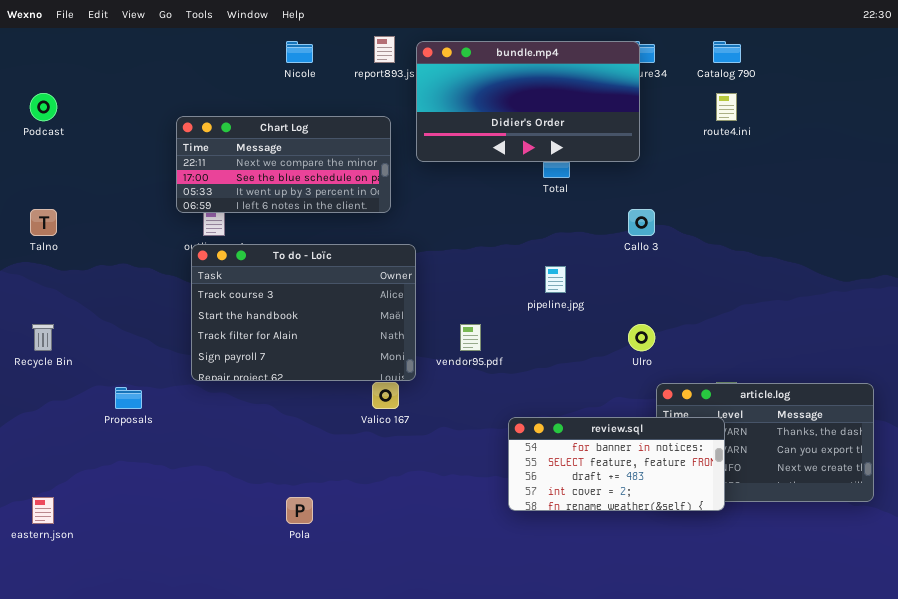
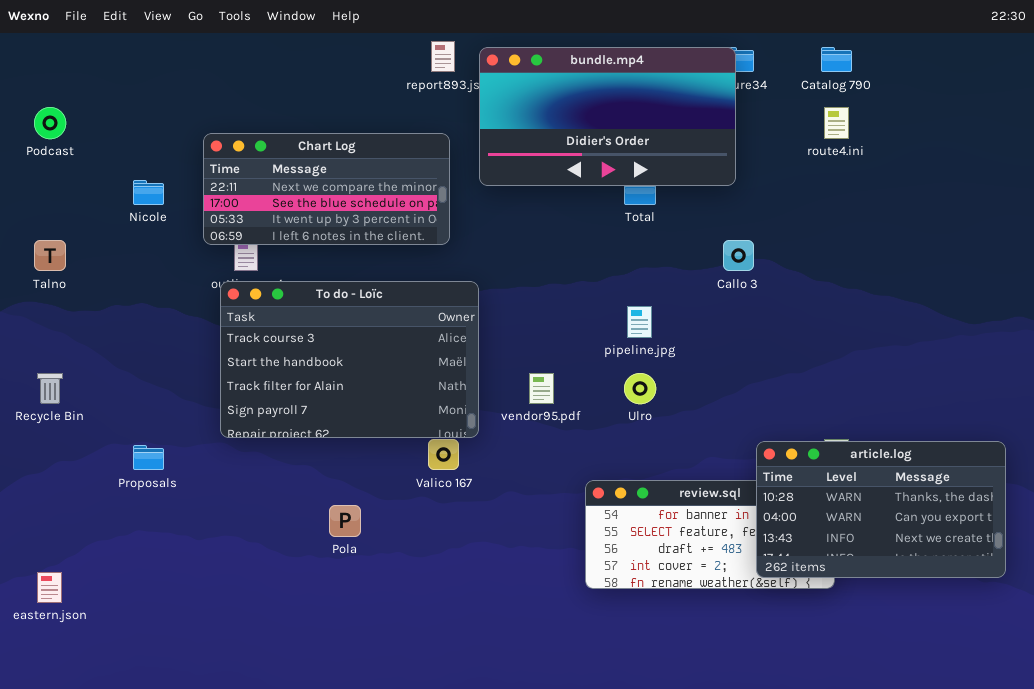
Nicole: [286,41,313,63] -> [133,180,164,205], moved
Ulro: [628,324,655,351] -> [624,373,656,404], moved
article.log: [656,383,874,502] -> [756,441,1006,578], raised
Pola: [286,497,313,524] -> [329,505,361,537], moved

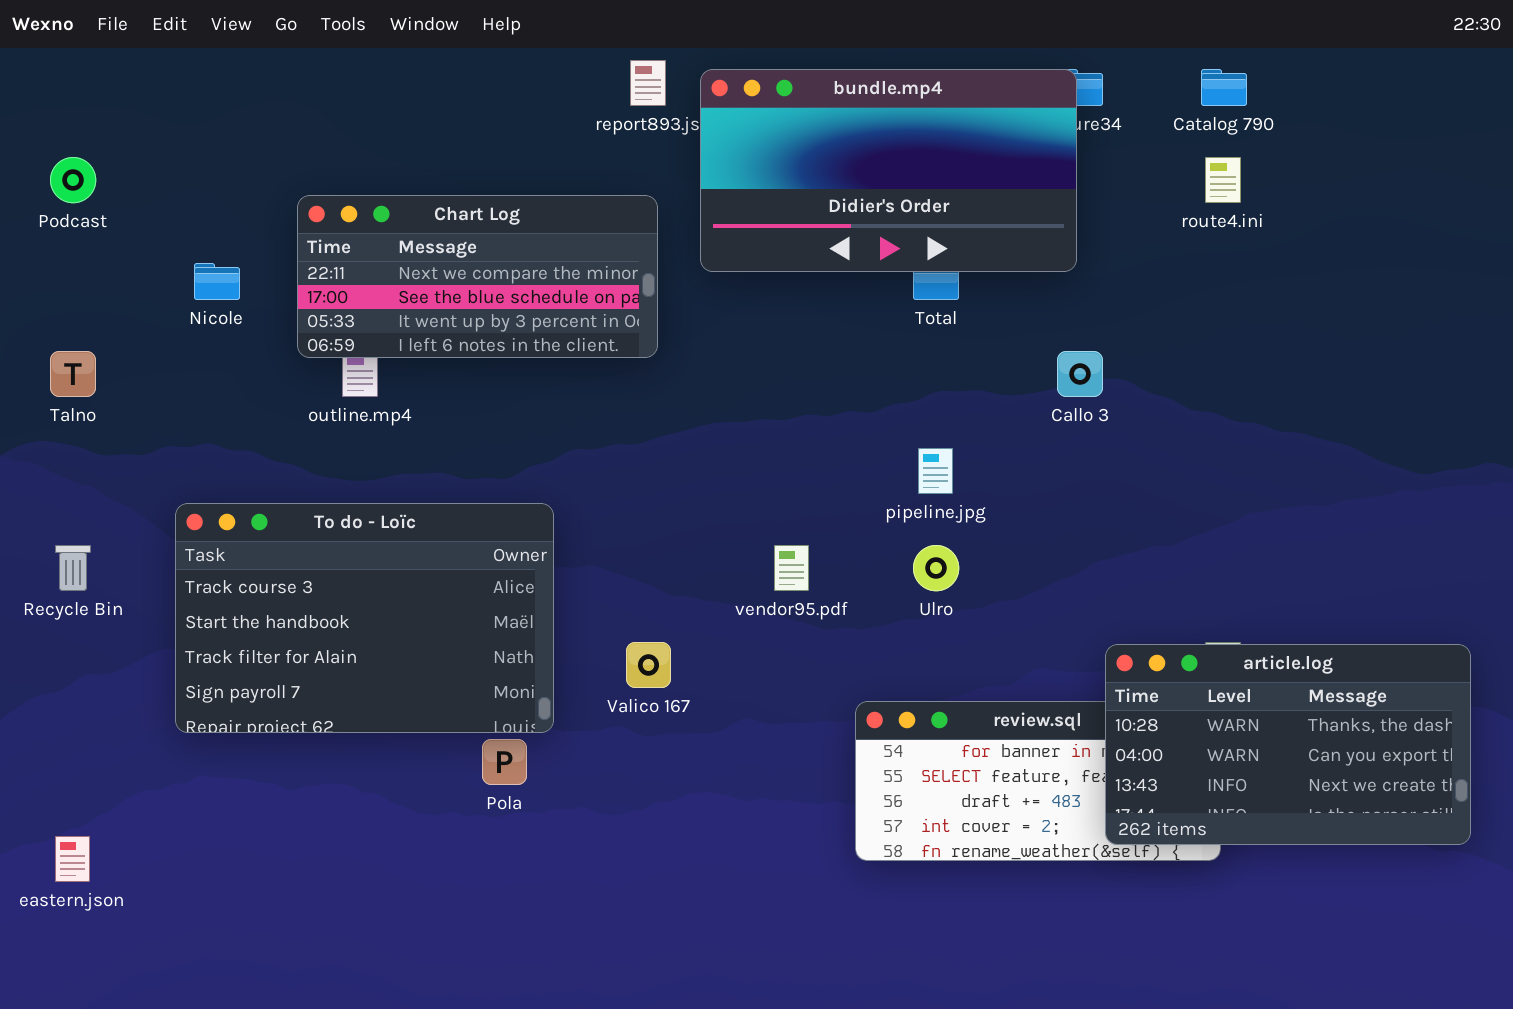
To do - Loïc: [220,281,479,438] -> [175,503,554,733], moved

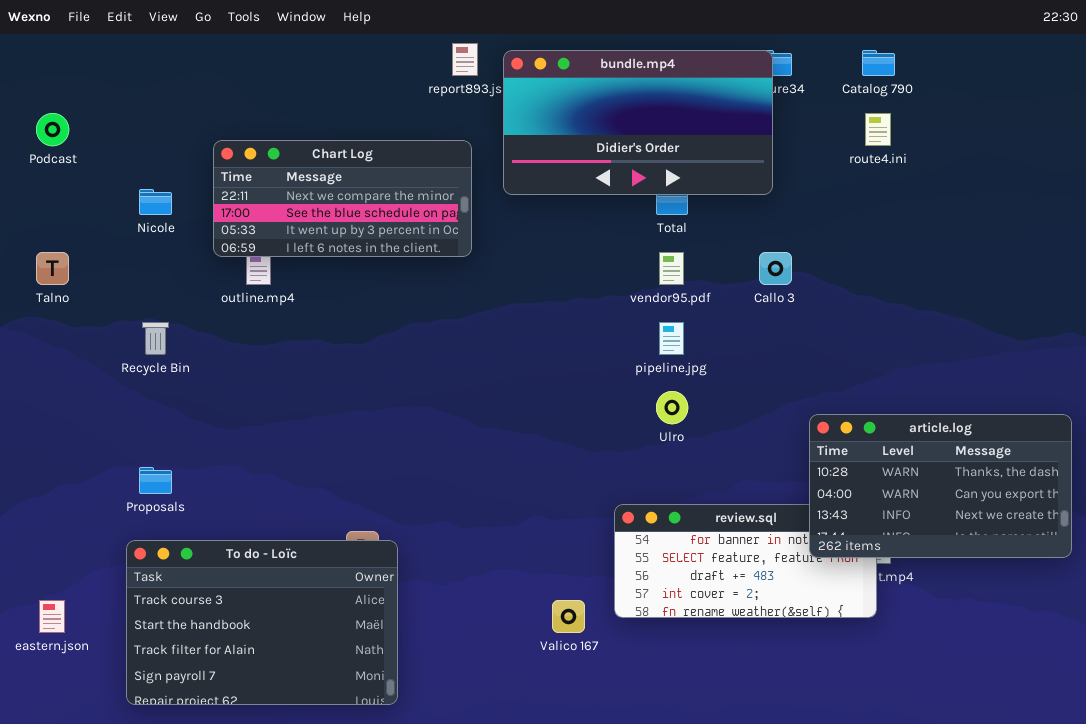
To do - Loïc: [175,503,554,733] -> [126,540,398,705], moved
Recycle Bin: [55,545,91,591] -> [142,322,169,355], moved
vendor95.pdf: [774,545,809,591] -> [659,252,684,285], moved
Valico 167: [626,642,671,688] -> [552,600,585,633], moved
article.log: [1105,644,1471,845] -> [809,414,1072,558], moved

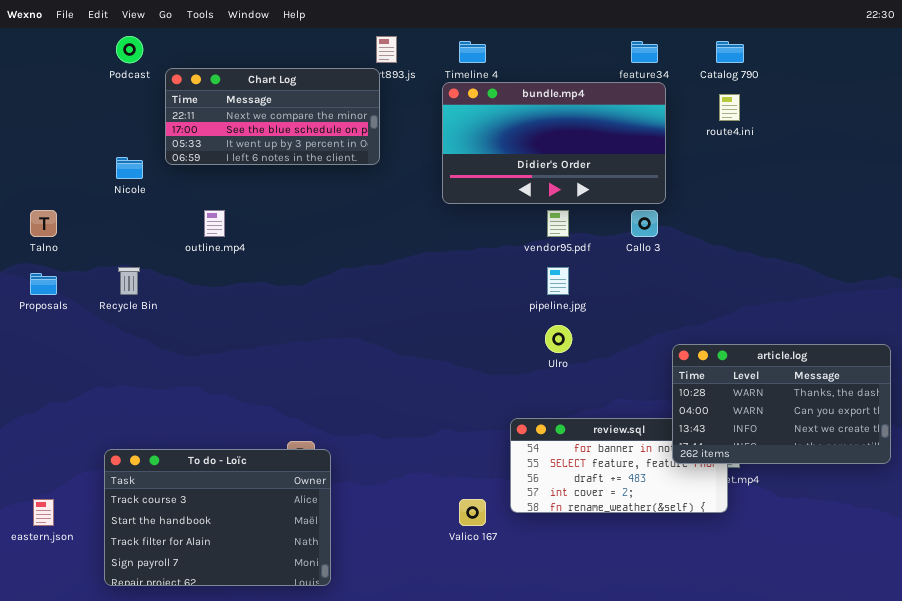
bundle.mp4: [503,50,773,195] -> [442,82,666,204], moved
Podcast: [36,113,69,146] -> [116,36,143,63], moved
Chart Log: [213,140,472,257] -> [165,68,380,165], moved
Proposals: [139,467,172,494] -> [30,273,57,295], moved

